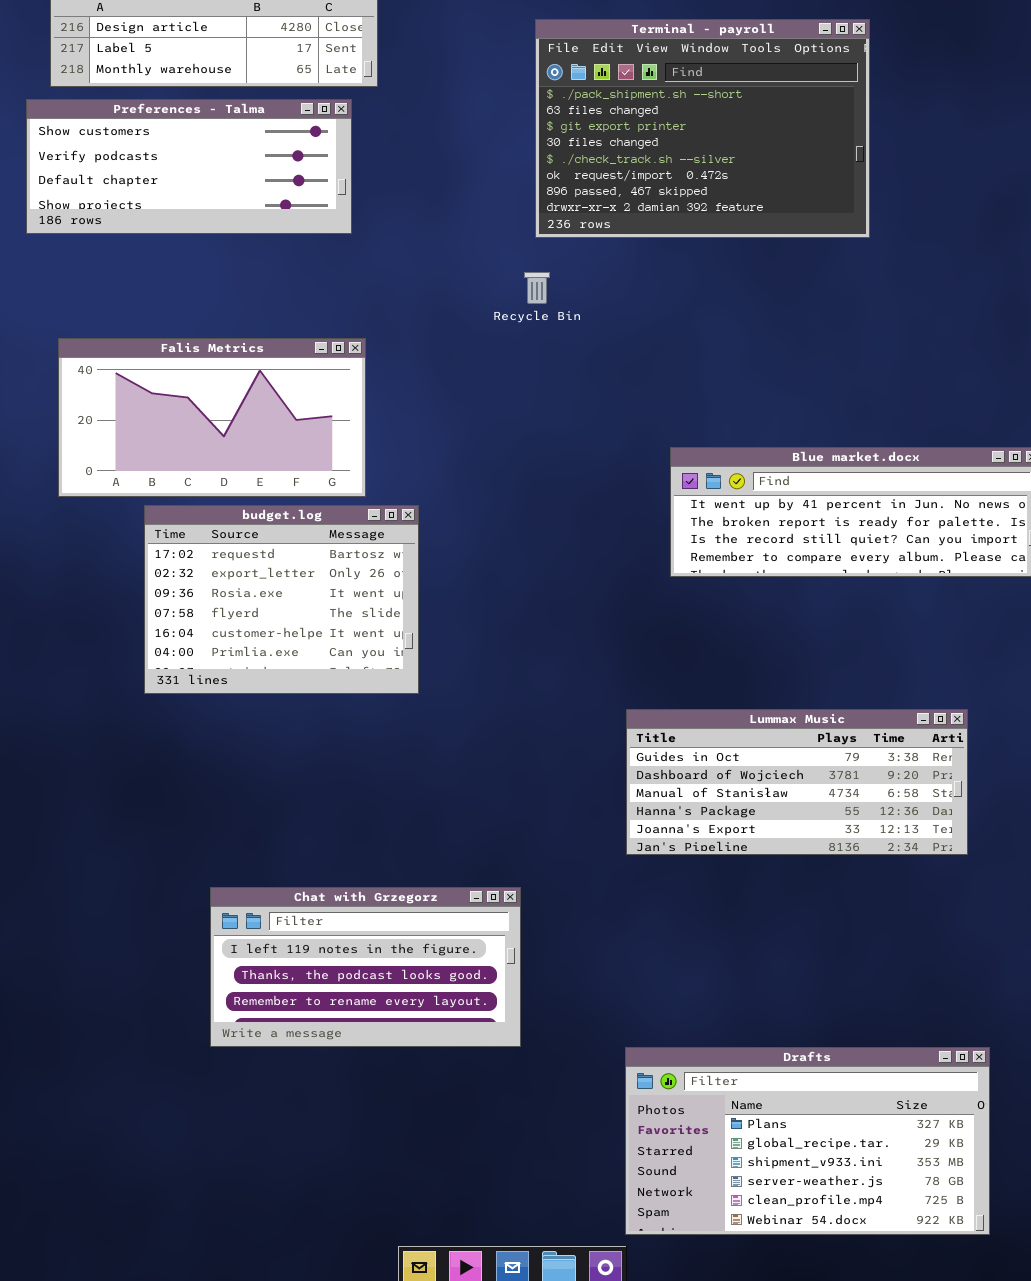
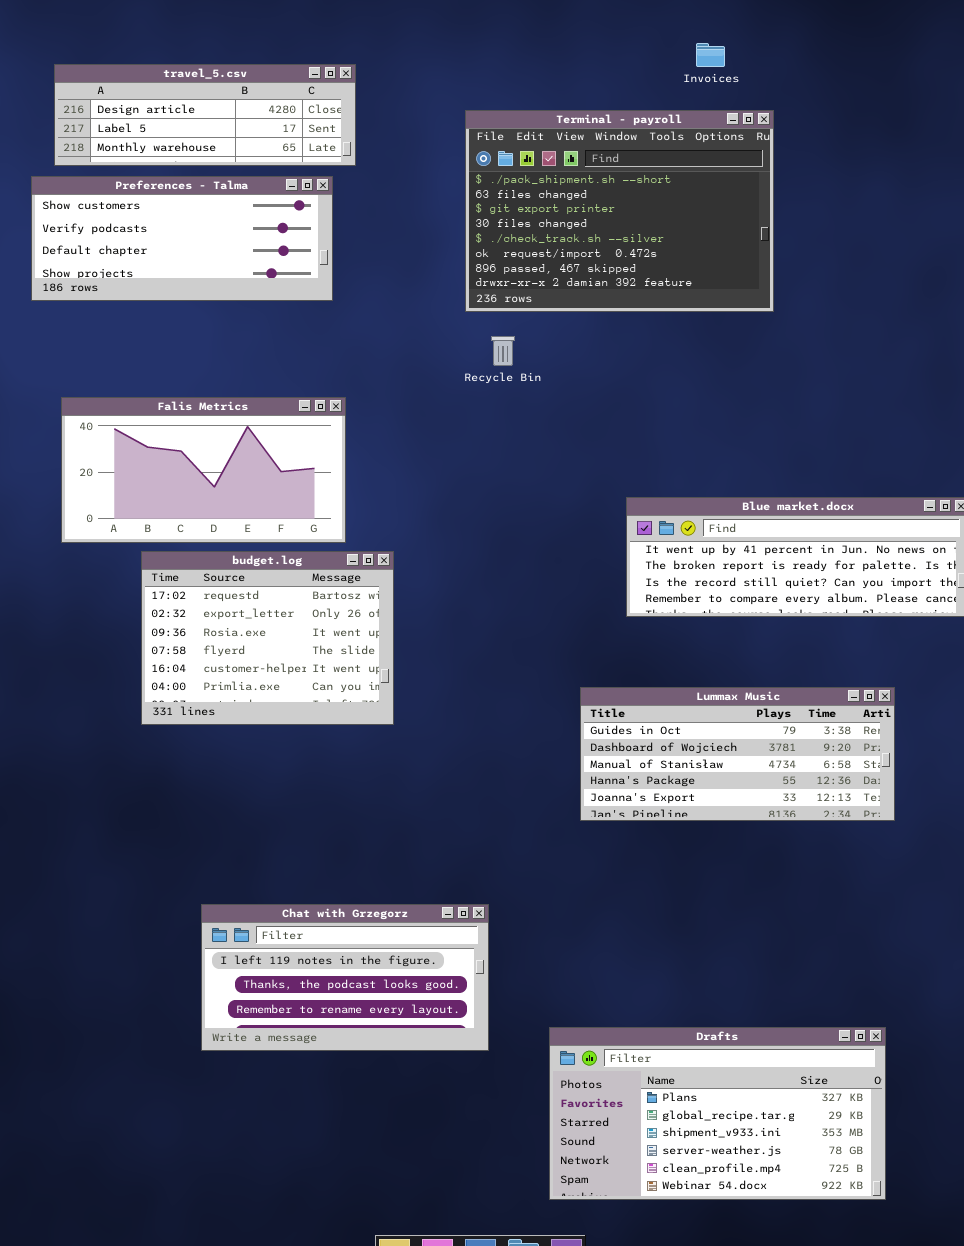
Terminal - payroll: [535,19,870,238] -> [465,110,774,312], moved
Lummax Music: [626,709,968,855] -> [580,687,895,821], moved
Drafts: [625,1047,990,1235] -> [549,1027,886,1200], moved

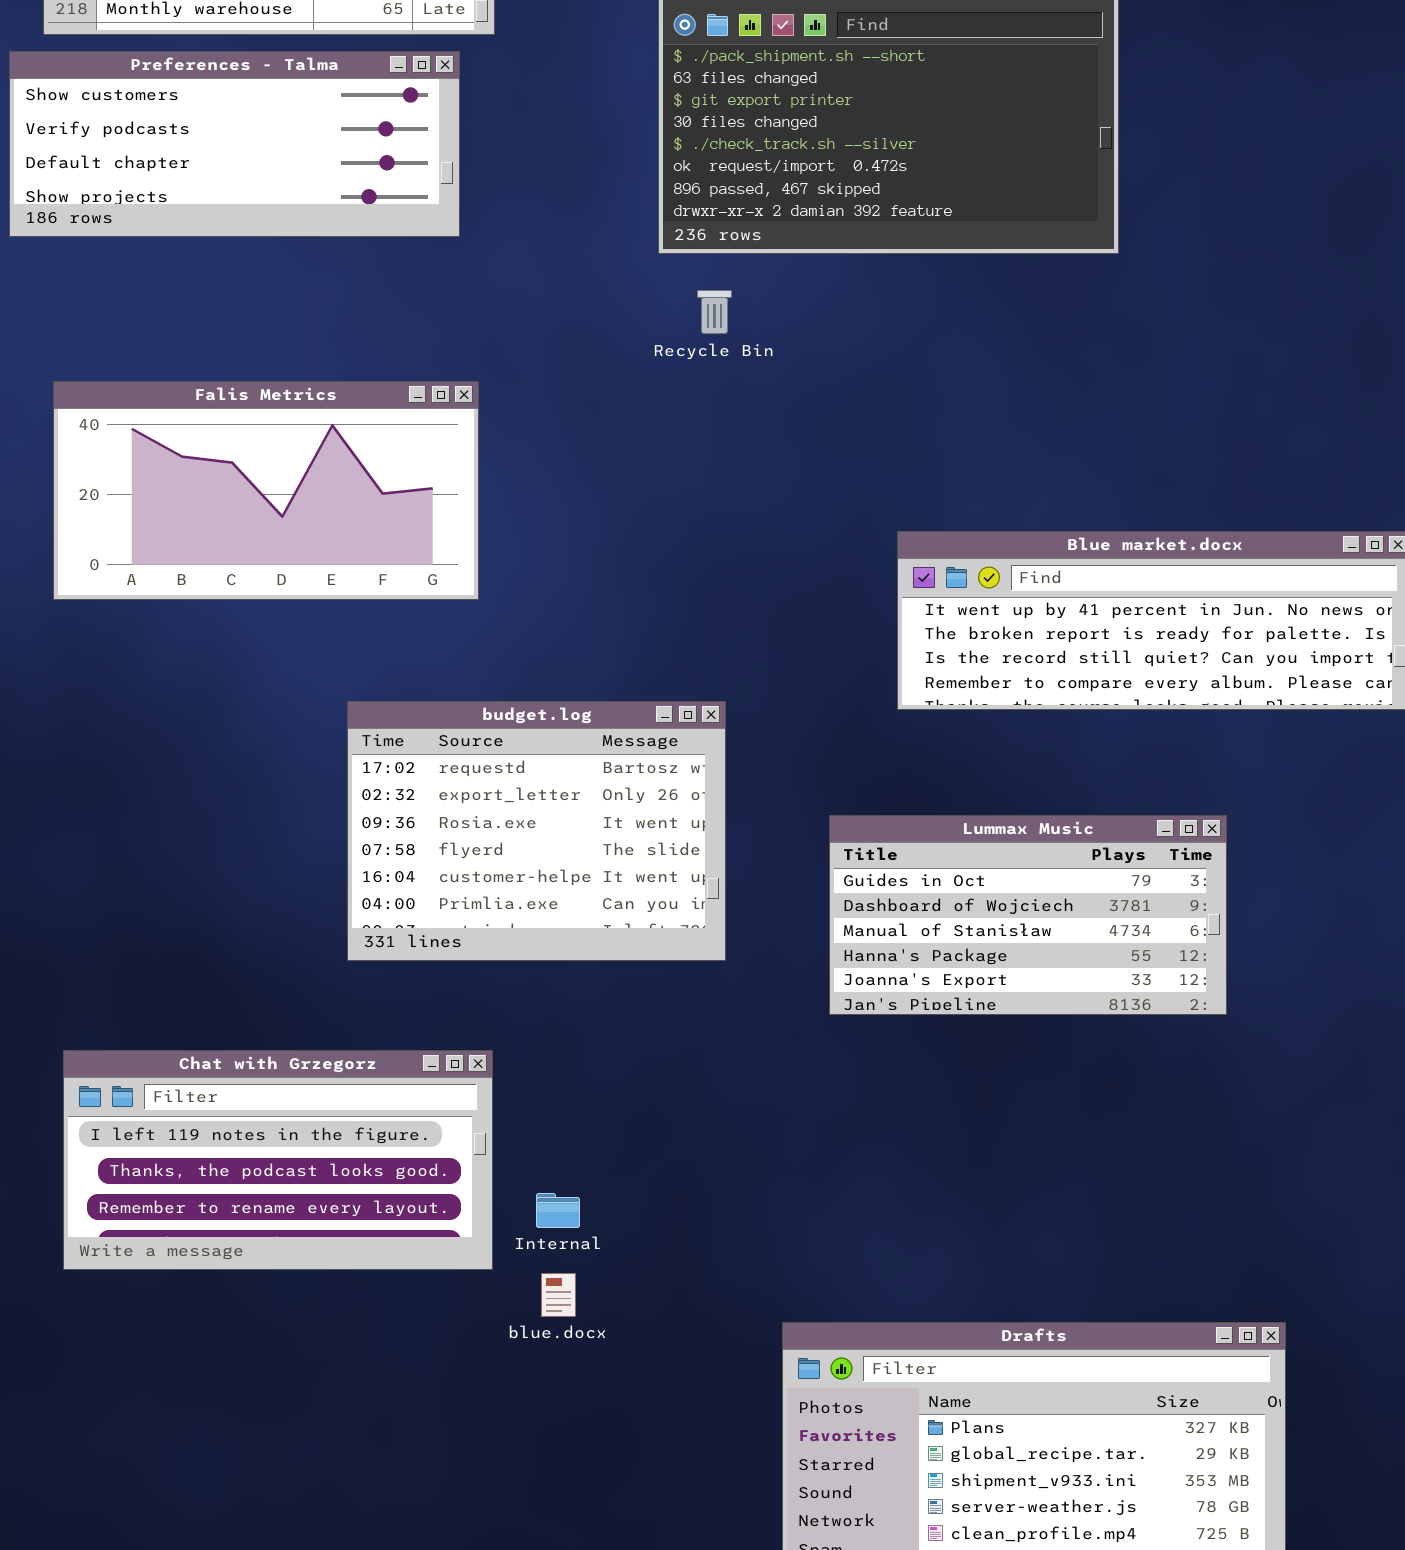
budget.log: [141,551,394,725] -> [347,701,726,961], moved
Lummax Music: [580,687,895,821] -> [829,815,1227,1015], resized
Chat with Grzegorz: [201,904,489,1051] -> [63,1050,493,1270], moved

